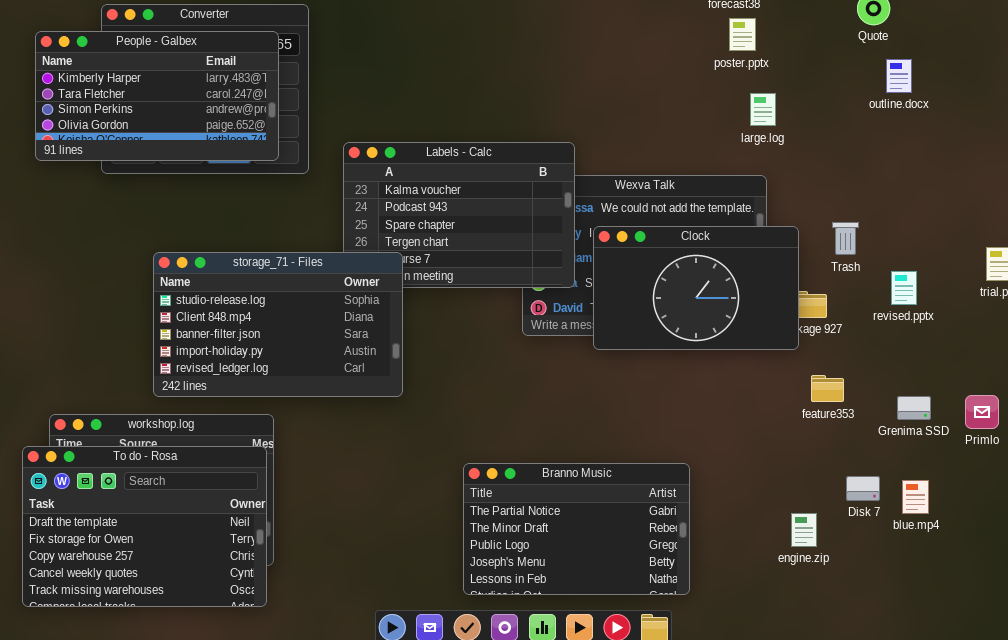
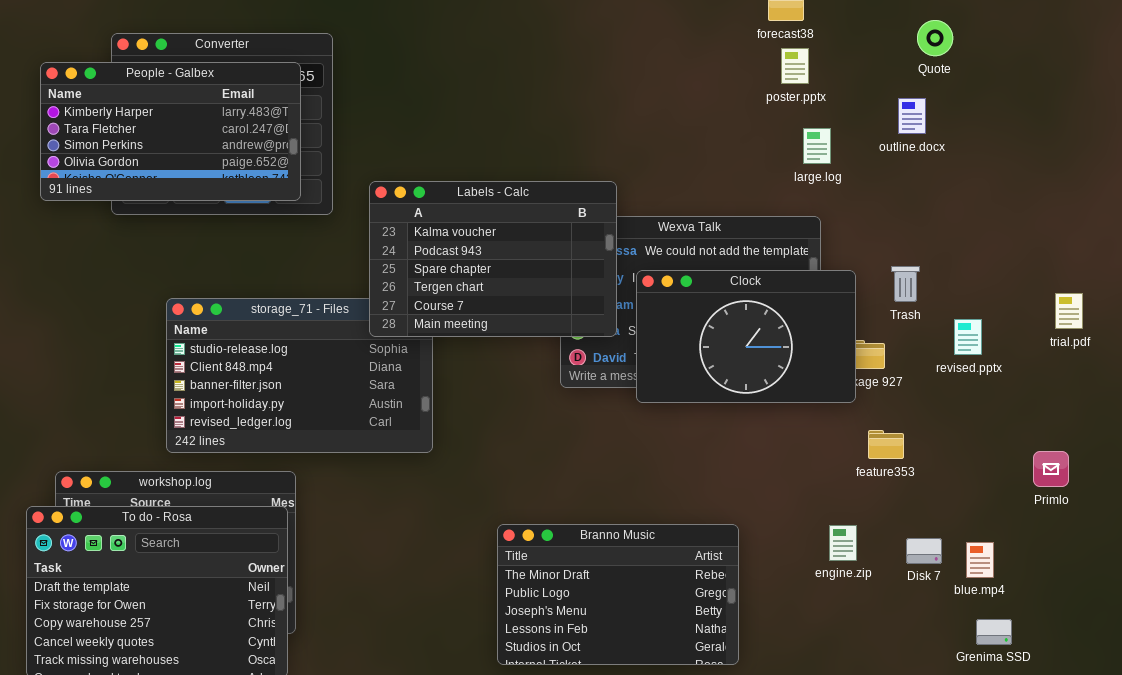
outline.docx: [886,59,912,93] -> [898,98,926,134], moved
Labels - Calc: [343,142,575,288] -> [369,181,617,337], raised
Grenima SSD: [897,396,931,420] -> [976,619,1012,645], moved
Branno Music: [463,463,690,595] -> [497,524,739,665], scrolled down 1 row
engine.zip: [791,513,817,547] -> [829,525,857,561], moved

